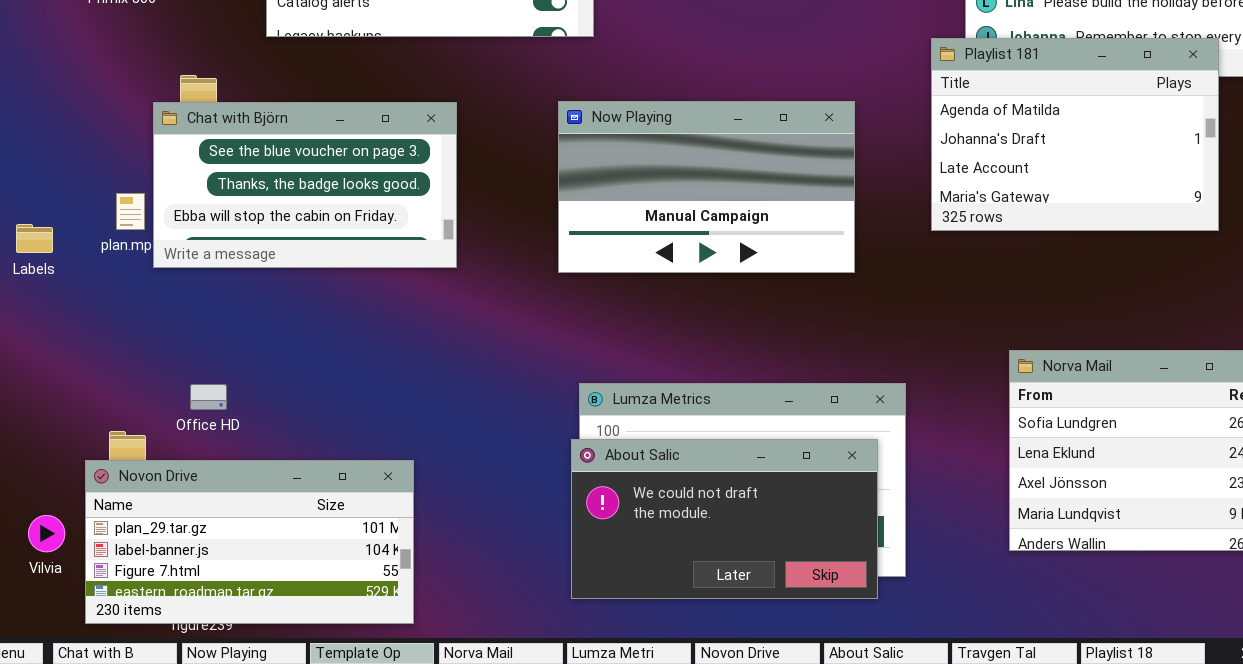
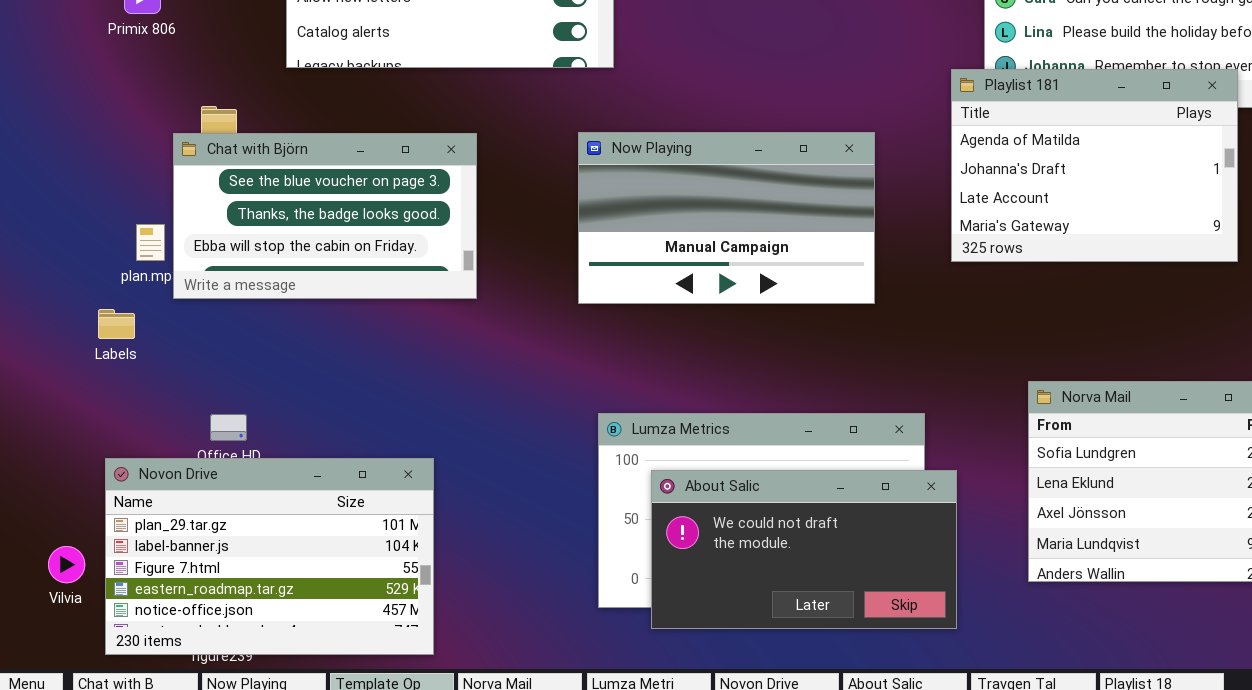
Labels: [16,224,53,253] -> [98,309,135,339], moved
About Salic: [571,439,878,599] -> [651,470,957,629], moved
Novon Drive: [85,460,414,624] -> [105,458,434,655], resized

